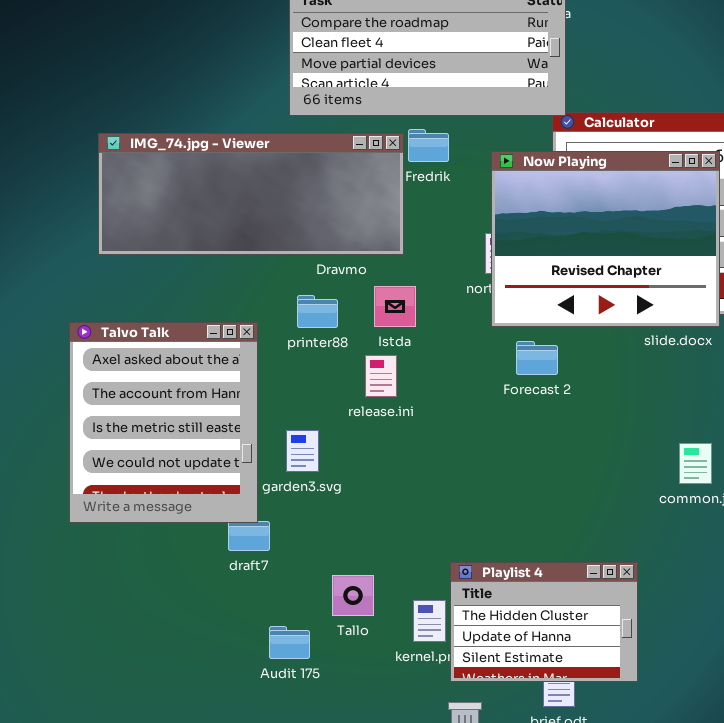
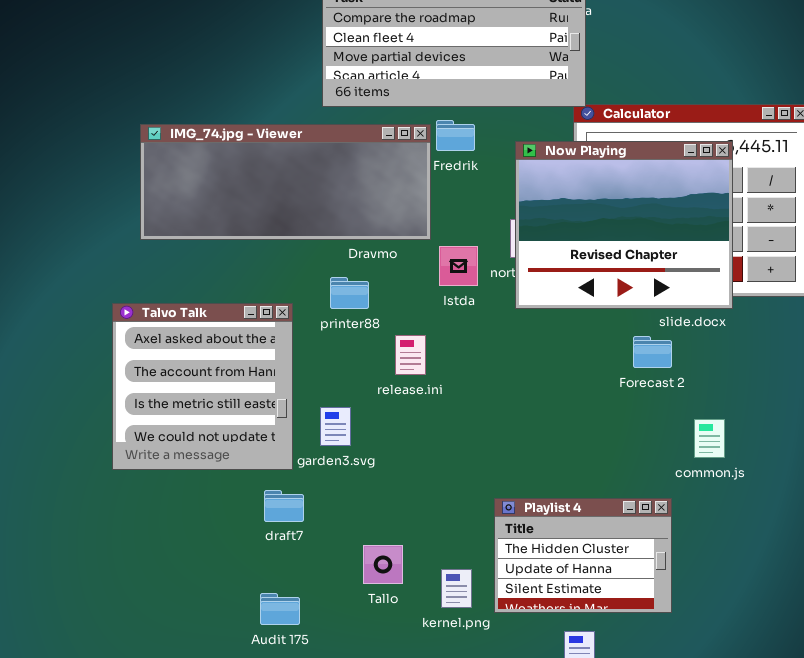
Istda: [374,286,416,327] -> [439,246,478,286], moved
Talvo Talk: [69,322,258,523] -> [112,303,293,470], resized
Forecast 2: [516,341,558,375] -> [633,336,672,368], moved
Playlist 4: [450,562,638,682] -> [494,498,672,613], moved
Audit 175: [269,626,310,659] -> [260,593,300,625], moved

